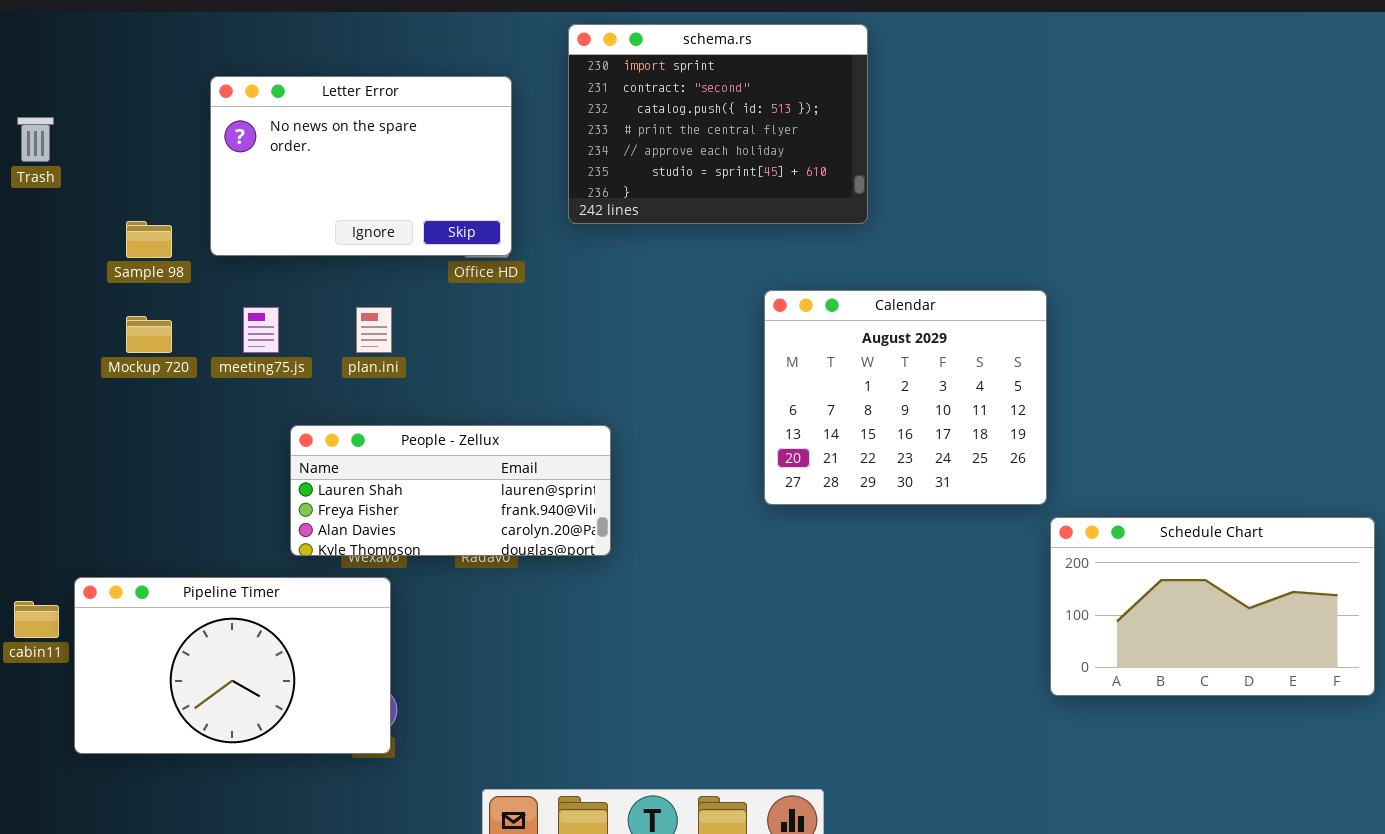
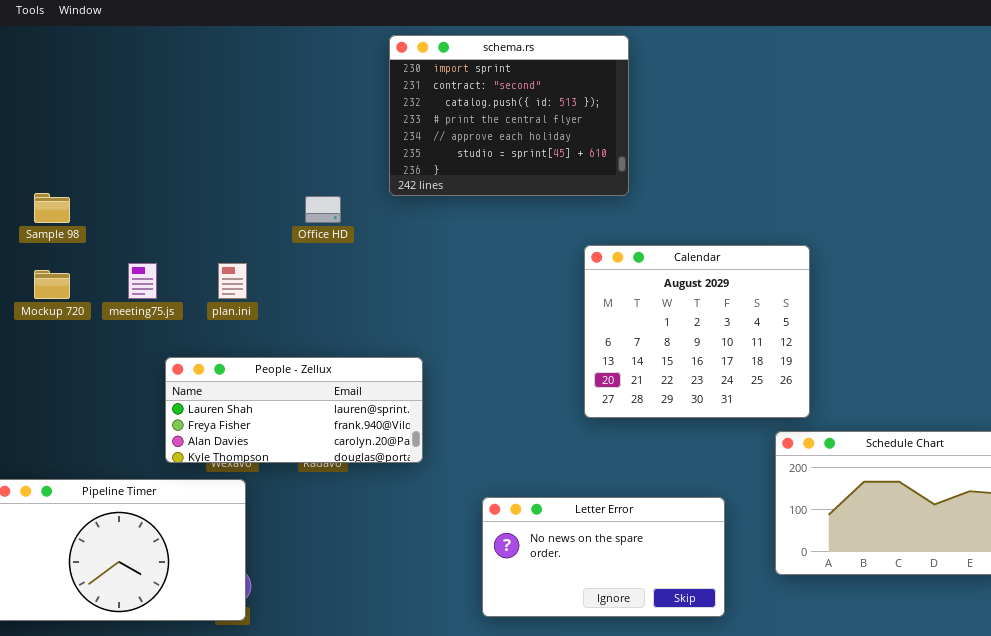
Letter Error: [210,76,512,256] -> [482,497,725,617], moved, resized
Calendar: [764,290,1047,505] -> [584,245,810,418], moved

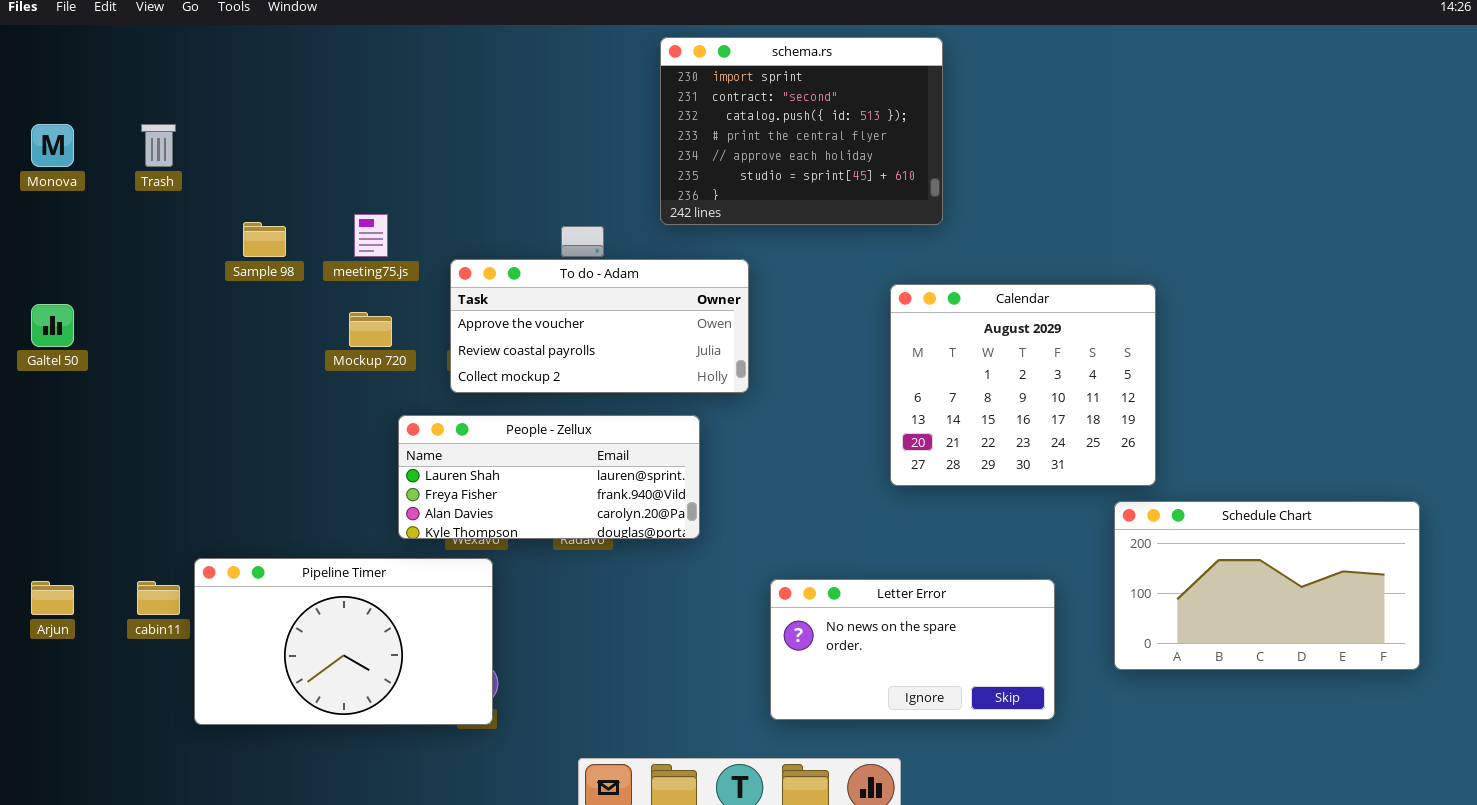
To do - Adam: none -> [450,259,749,393], opened
meeting75.js: [128,263,157,299] -> [354,214,388,257], moved
Mockup 720: [34,270,70,299] -> [349,312,392,347], moved

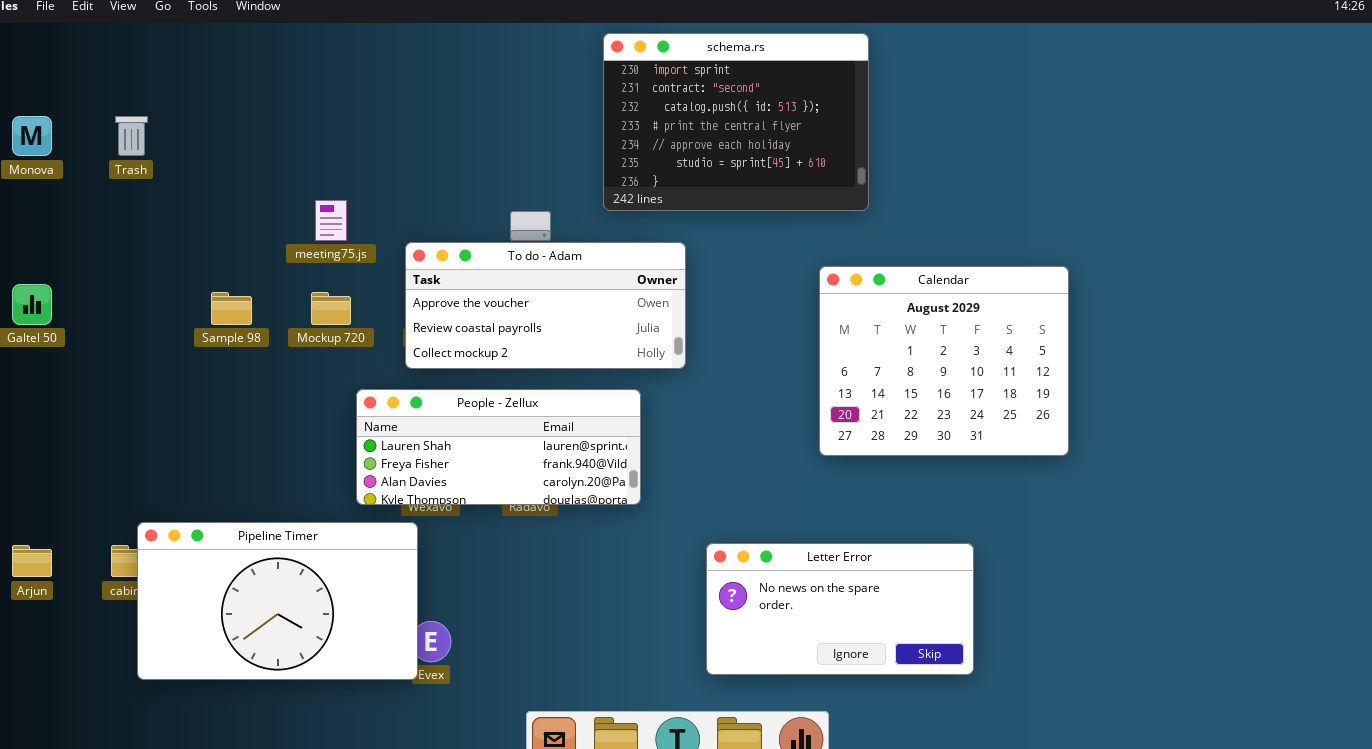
Sample 98: [243,222,286,257] -> [211,292,252,325], moved
Schedule Chart: [1114,501,1420,670] -> none, closed
Pipeline Timer: [194,558,493,725] -> [137,522,418,680], moved

